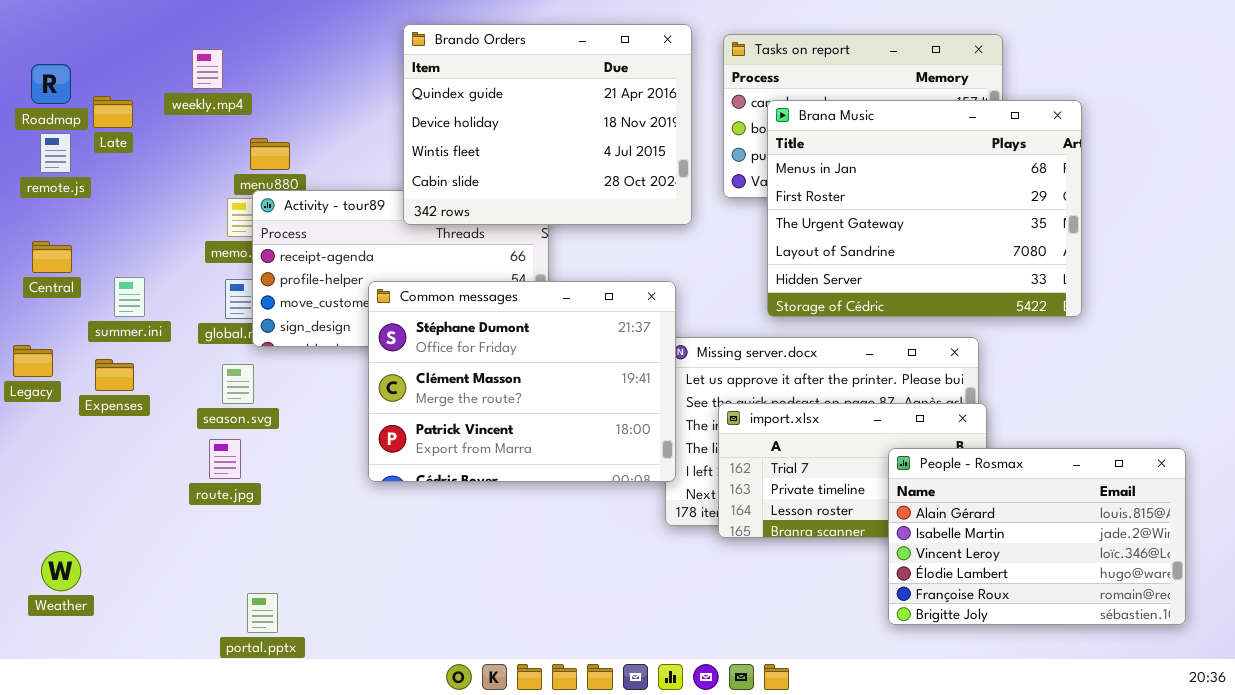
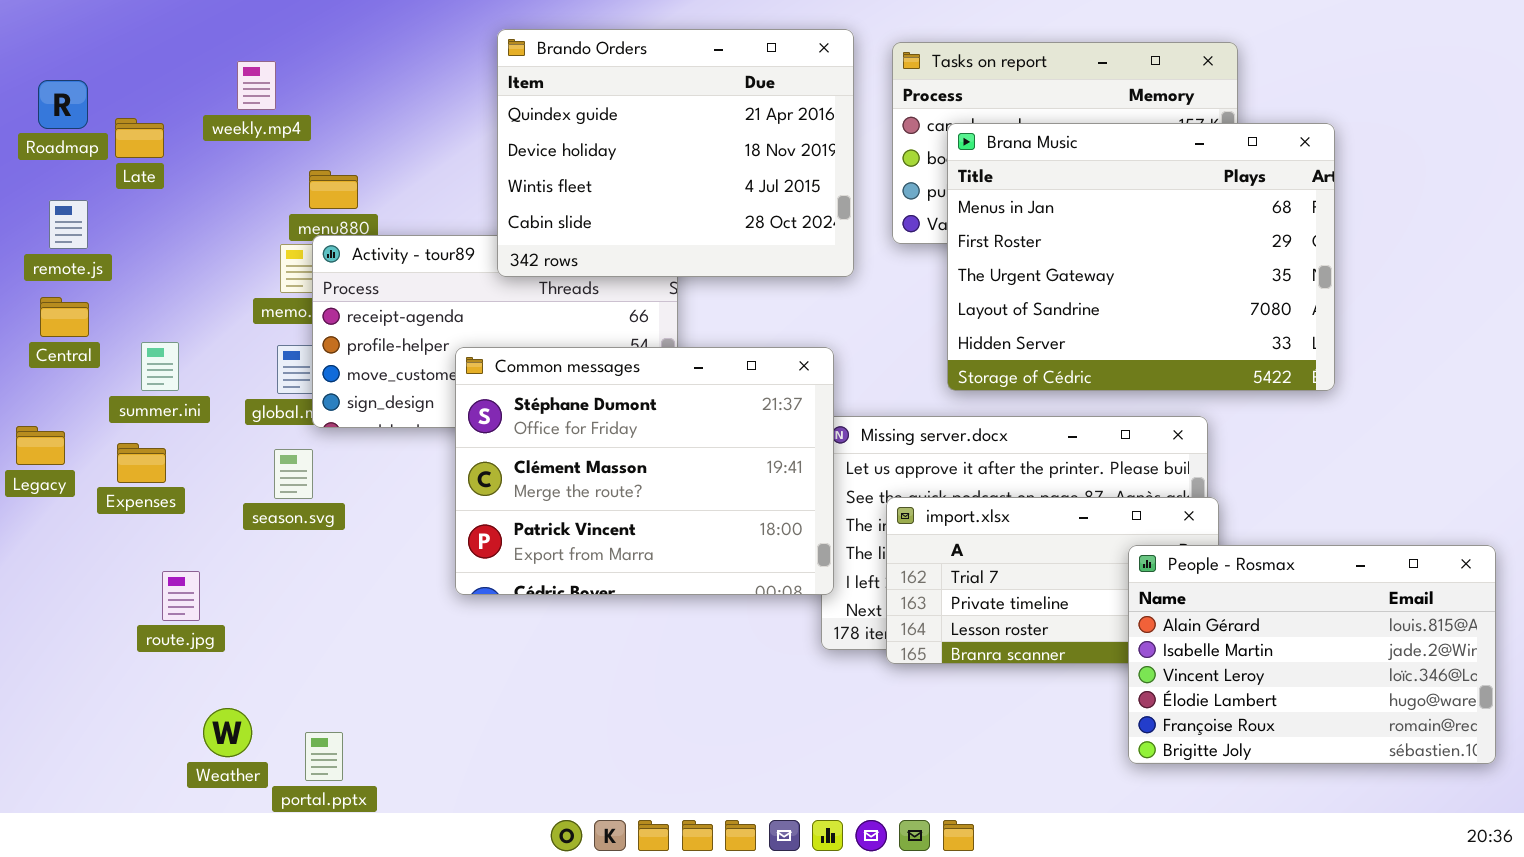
remote.js: [40,133,71,173] -> [49,200,88,249], moved
route.jpg: [209,439,241,479] -> [162,571,200,621], moved
People - Rosmax: [888,448,1186,625] -> [1128,545,1496,764], moved
Weather: [41,551,81,591] -> [203,708,252,757], moved

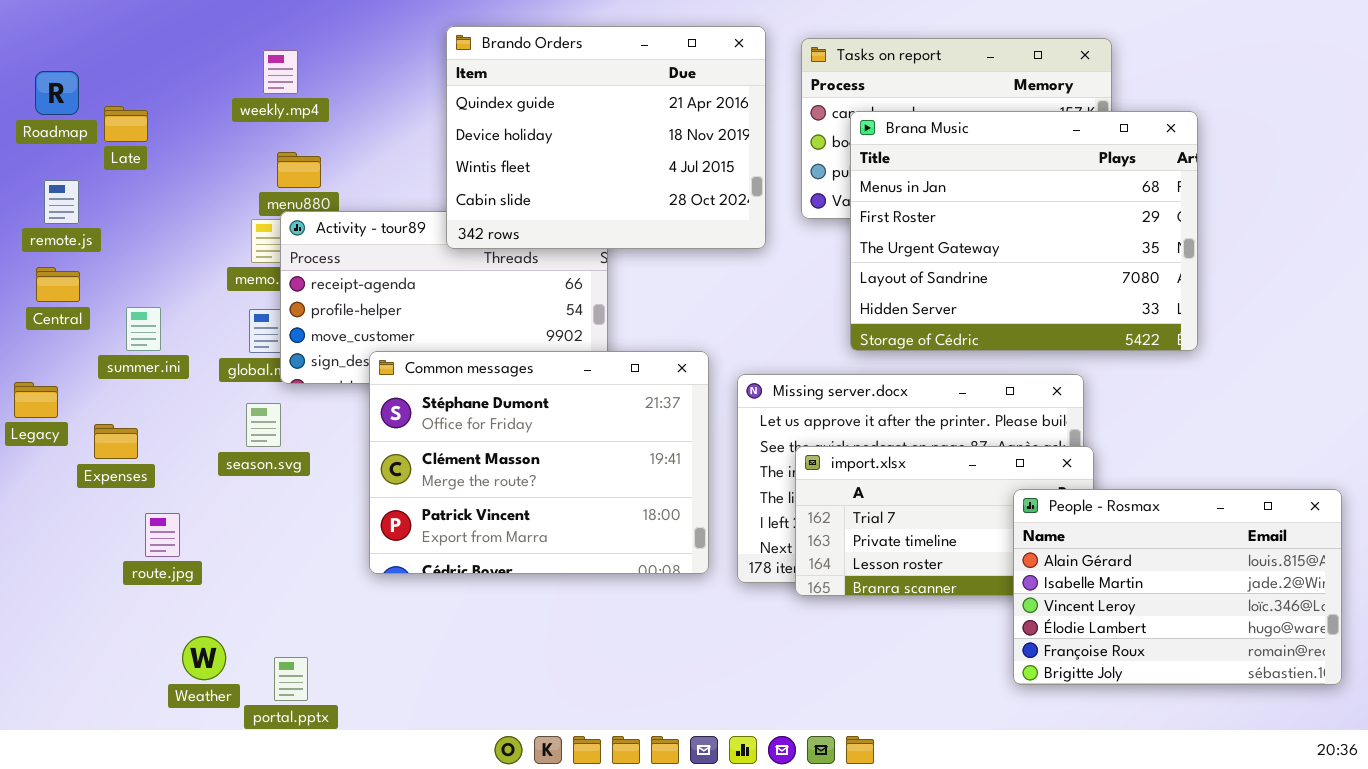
weekly.mp4: [237,61,276,110] -> [263,50,298,94], moved
Common messages: [455,347,834,595] -> [369,351,709,574], moved
Expenses: [117,443,166,483] -> [94,424,138,459], moved

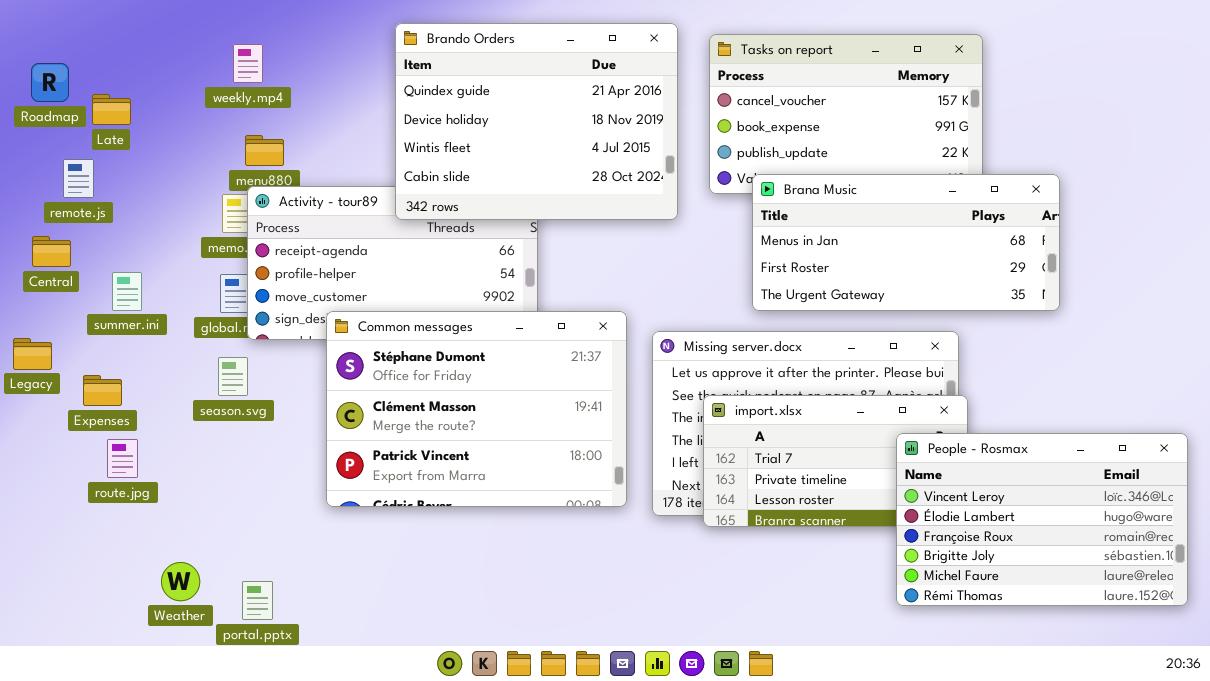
Brana Music: [850,111,1198,351] -> [752,174,1060,311], resized
remote.js: [44,180,79,224] -> [63,159,94,198], moved
People - Rosmax: [1013,489,1342,685] -> [896,433,1188,606], scrolled down 2 rows
route.jpg: [145,513,180,557] -> [107,439,138,478], moved

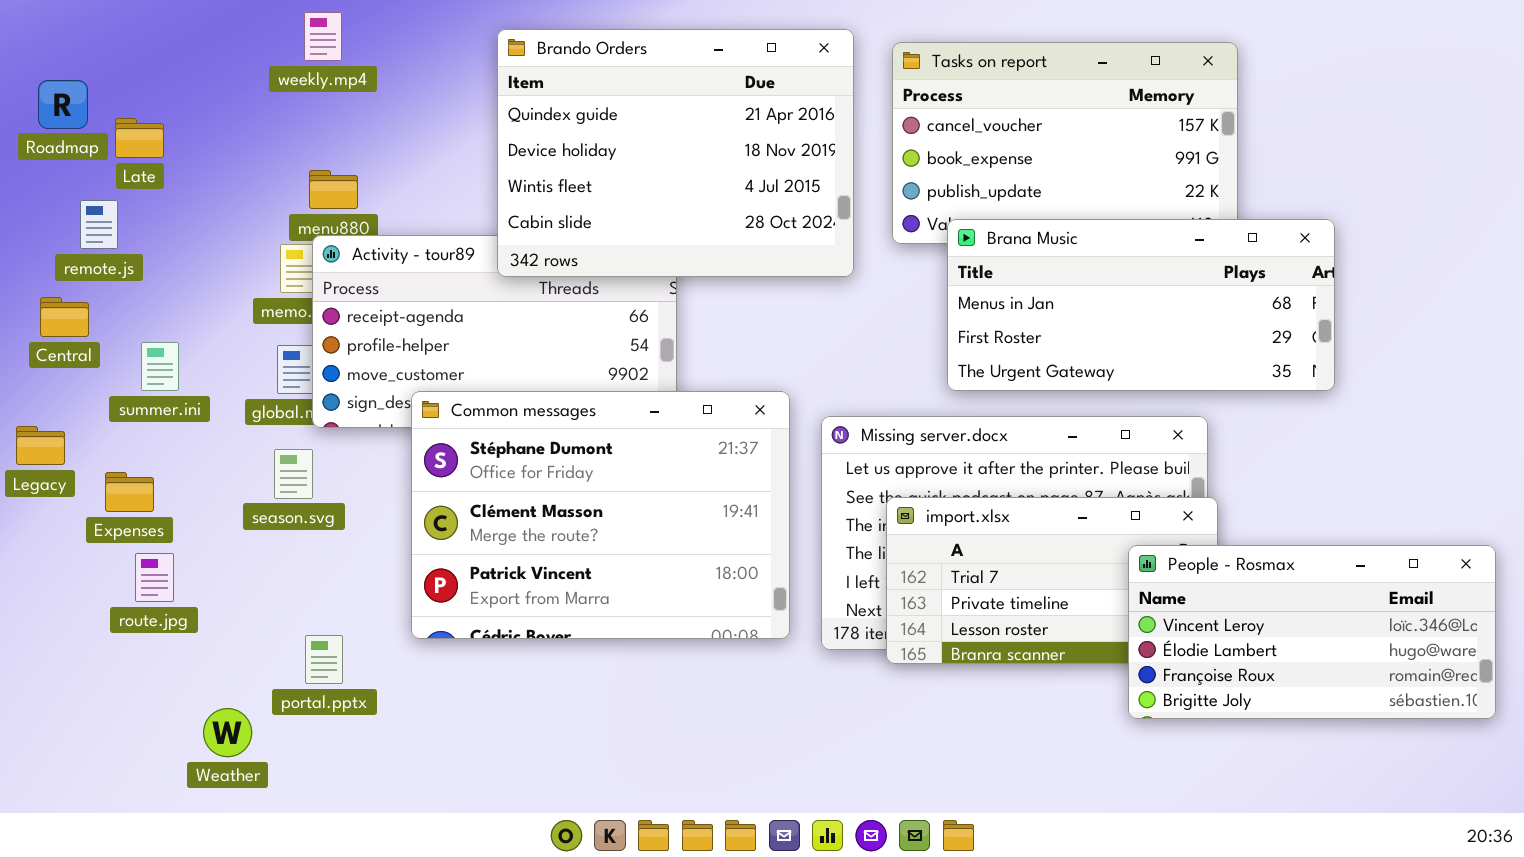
weekly.mp4: [233,44,263,83] -> [304,12,342,61], moved
People - Rosmax: [896,433,1188,606] -> [1128,545,1496,719], resized
portal.pptx: [242,581,273,620] -> [305,635,343,684], moved

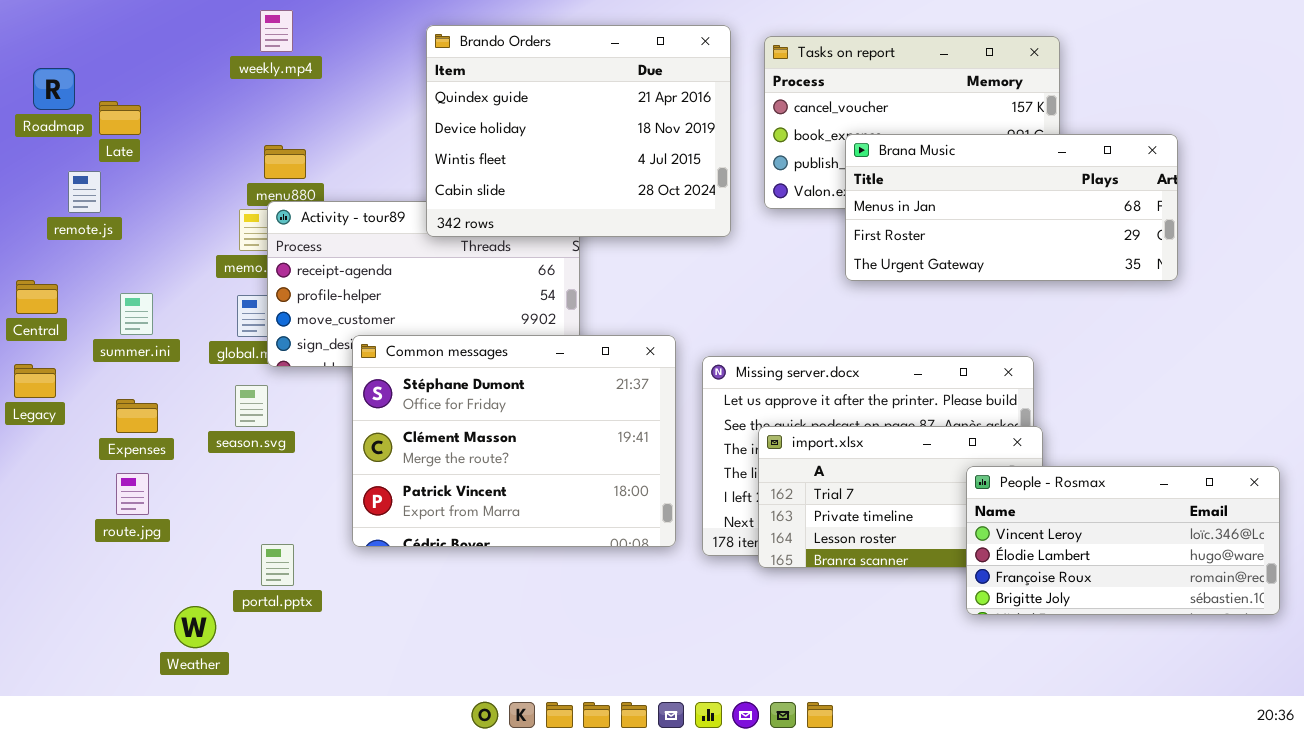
Brana Music: [947,219,1335,391] -> [845,134,1178,281], moved
Central: [40,297,89,337] -> [16,280,58,314], moved
Expenses: [105,472,154,512] -> [116,399,158,433], moved

